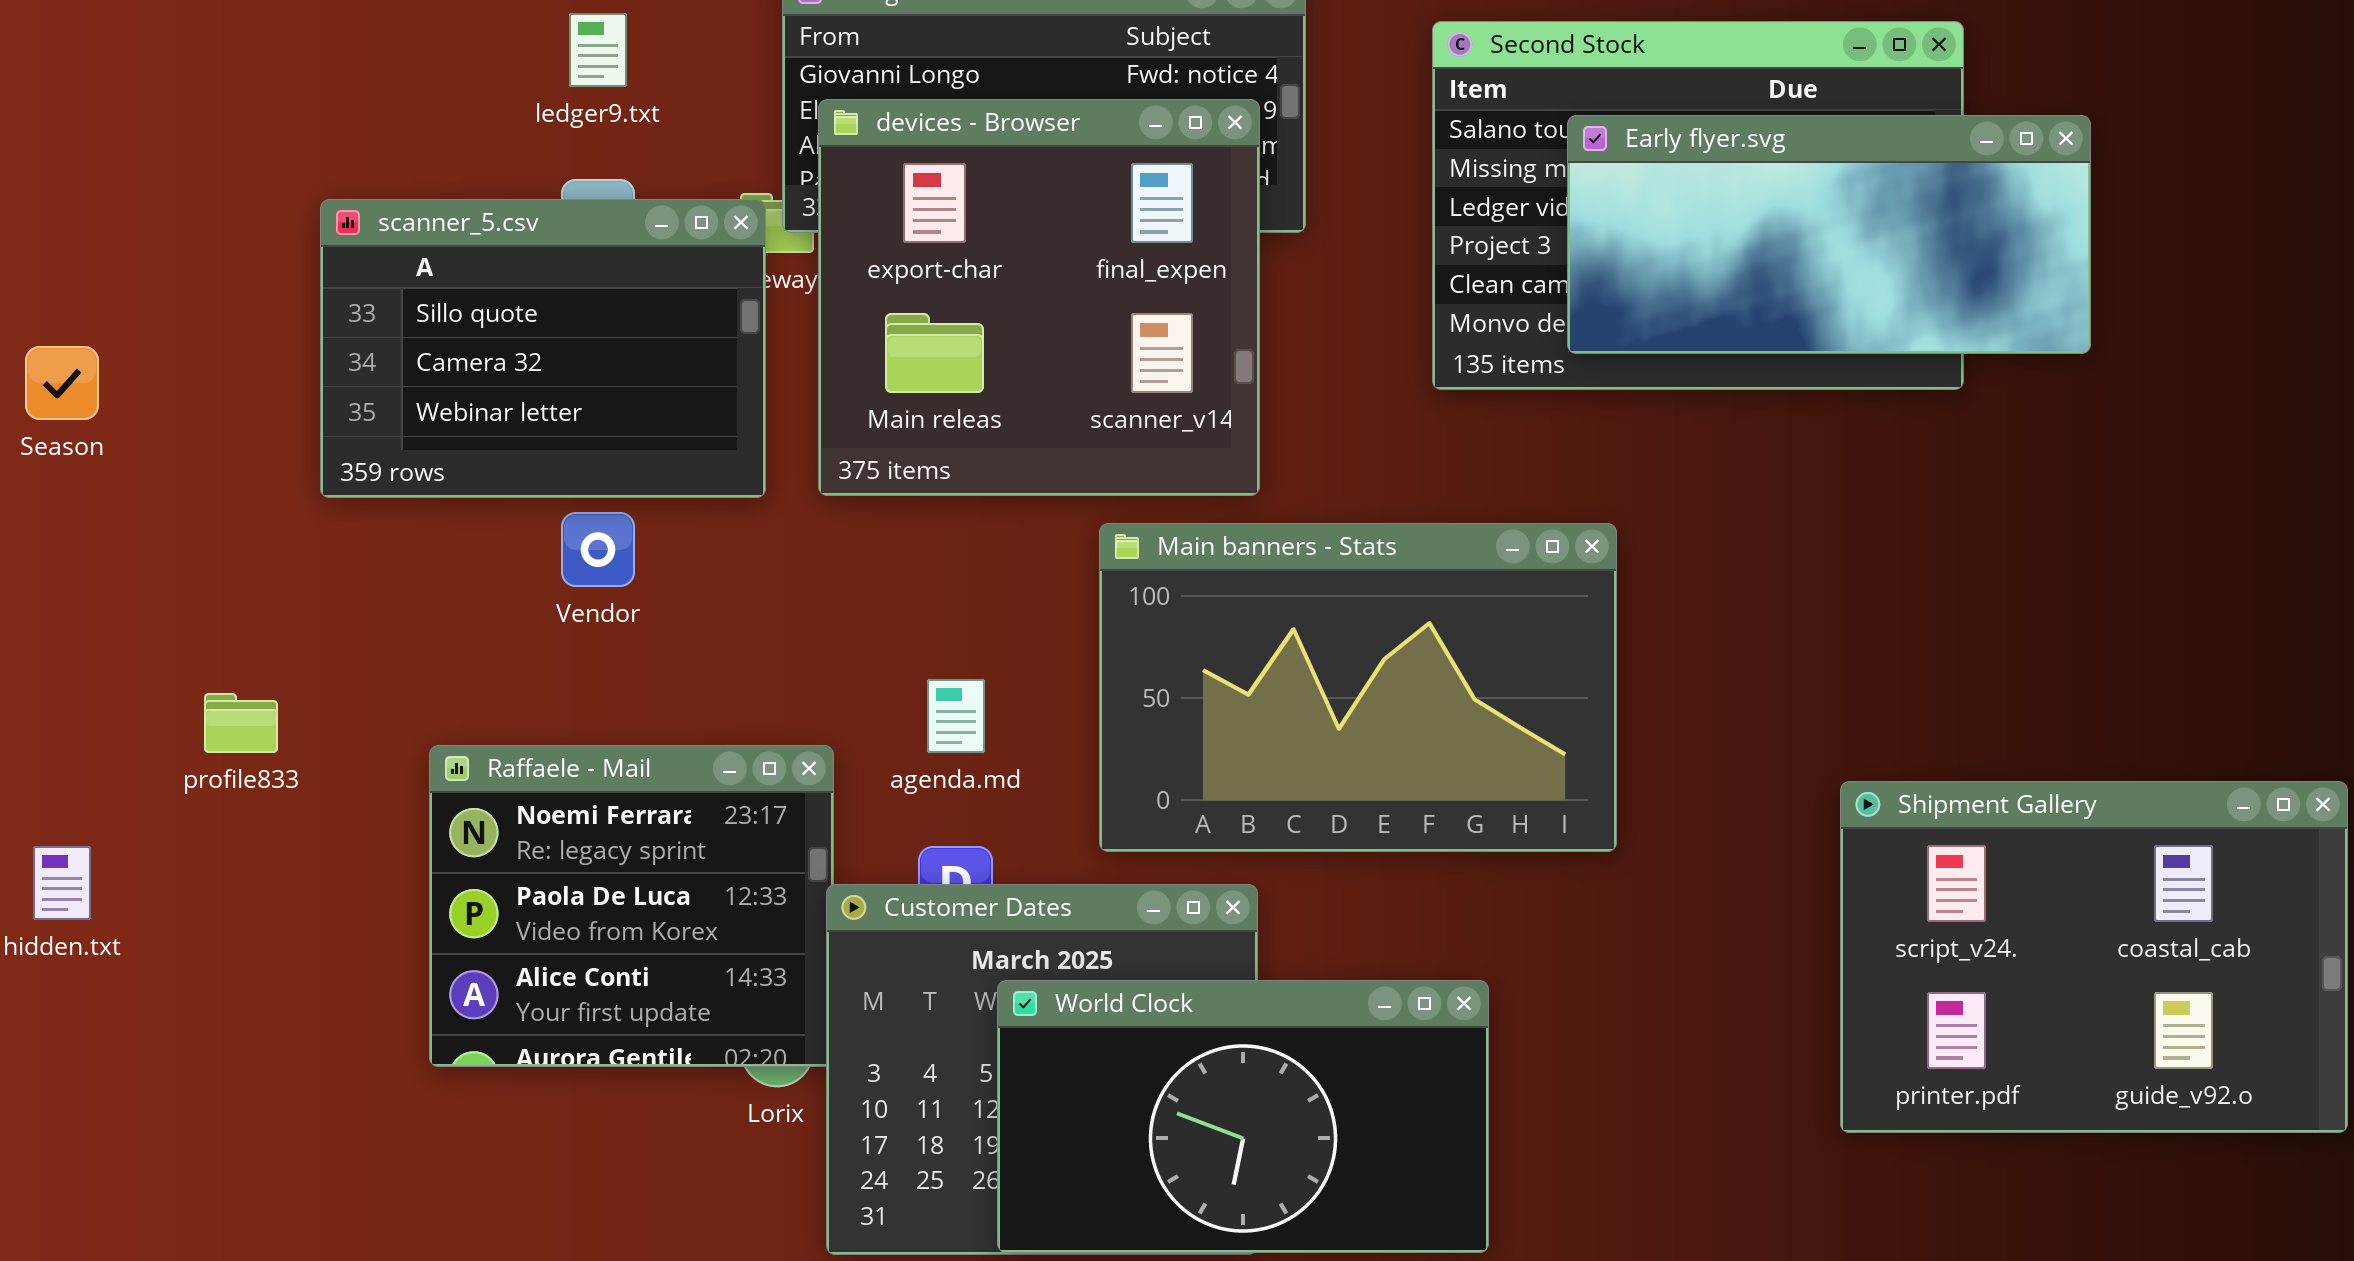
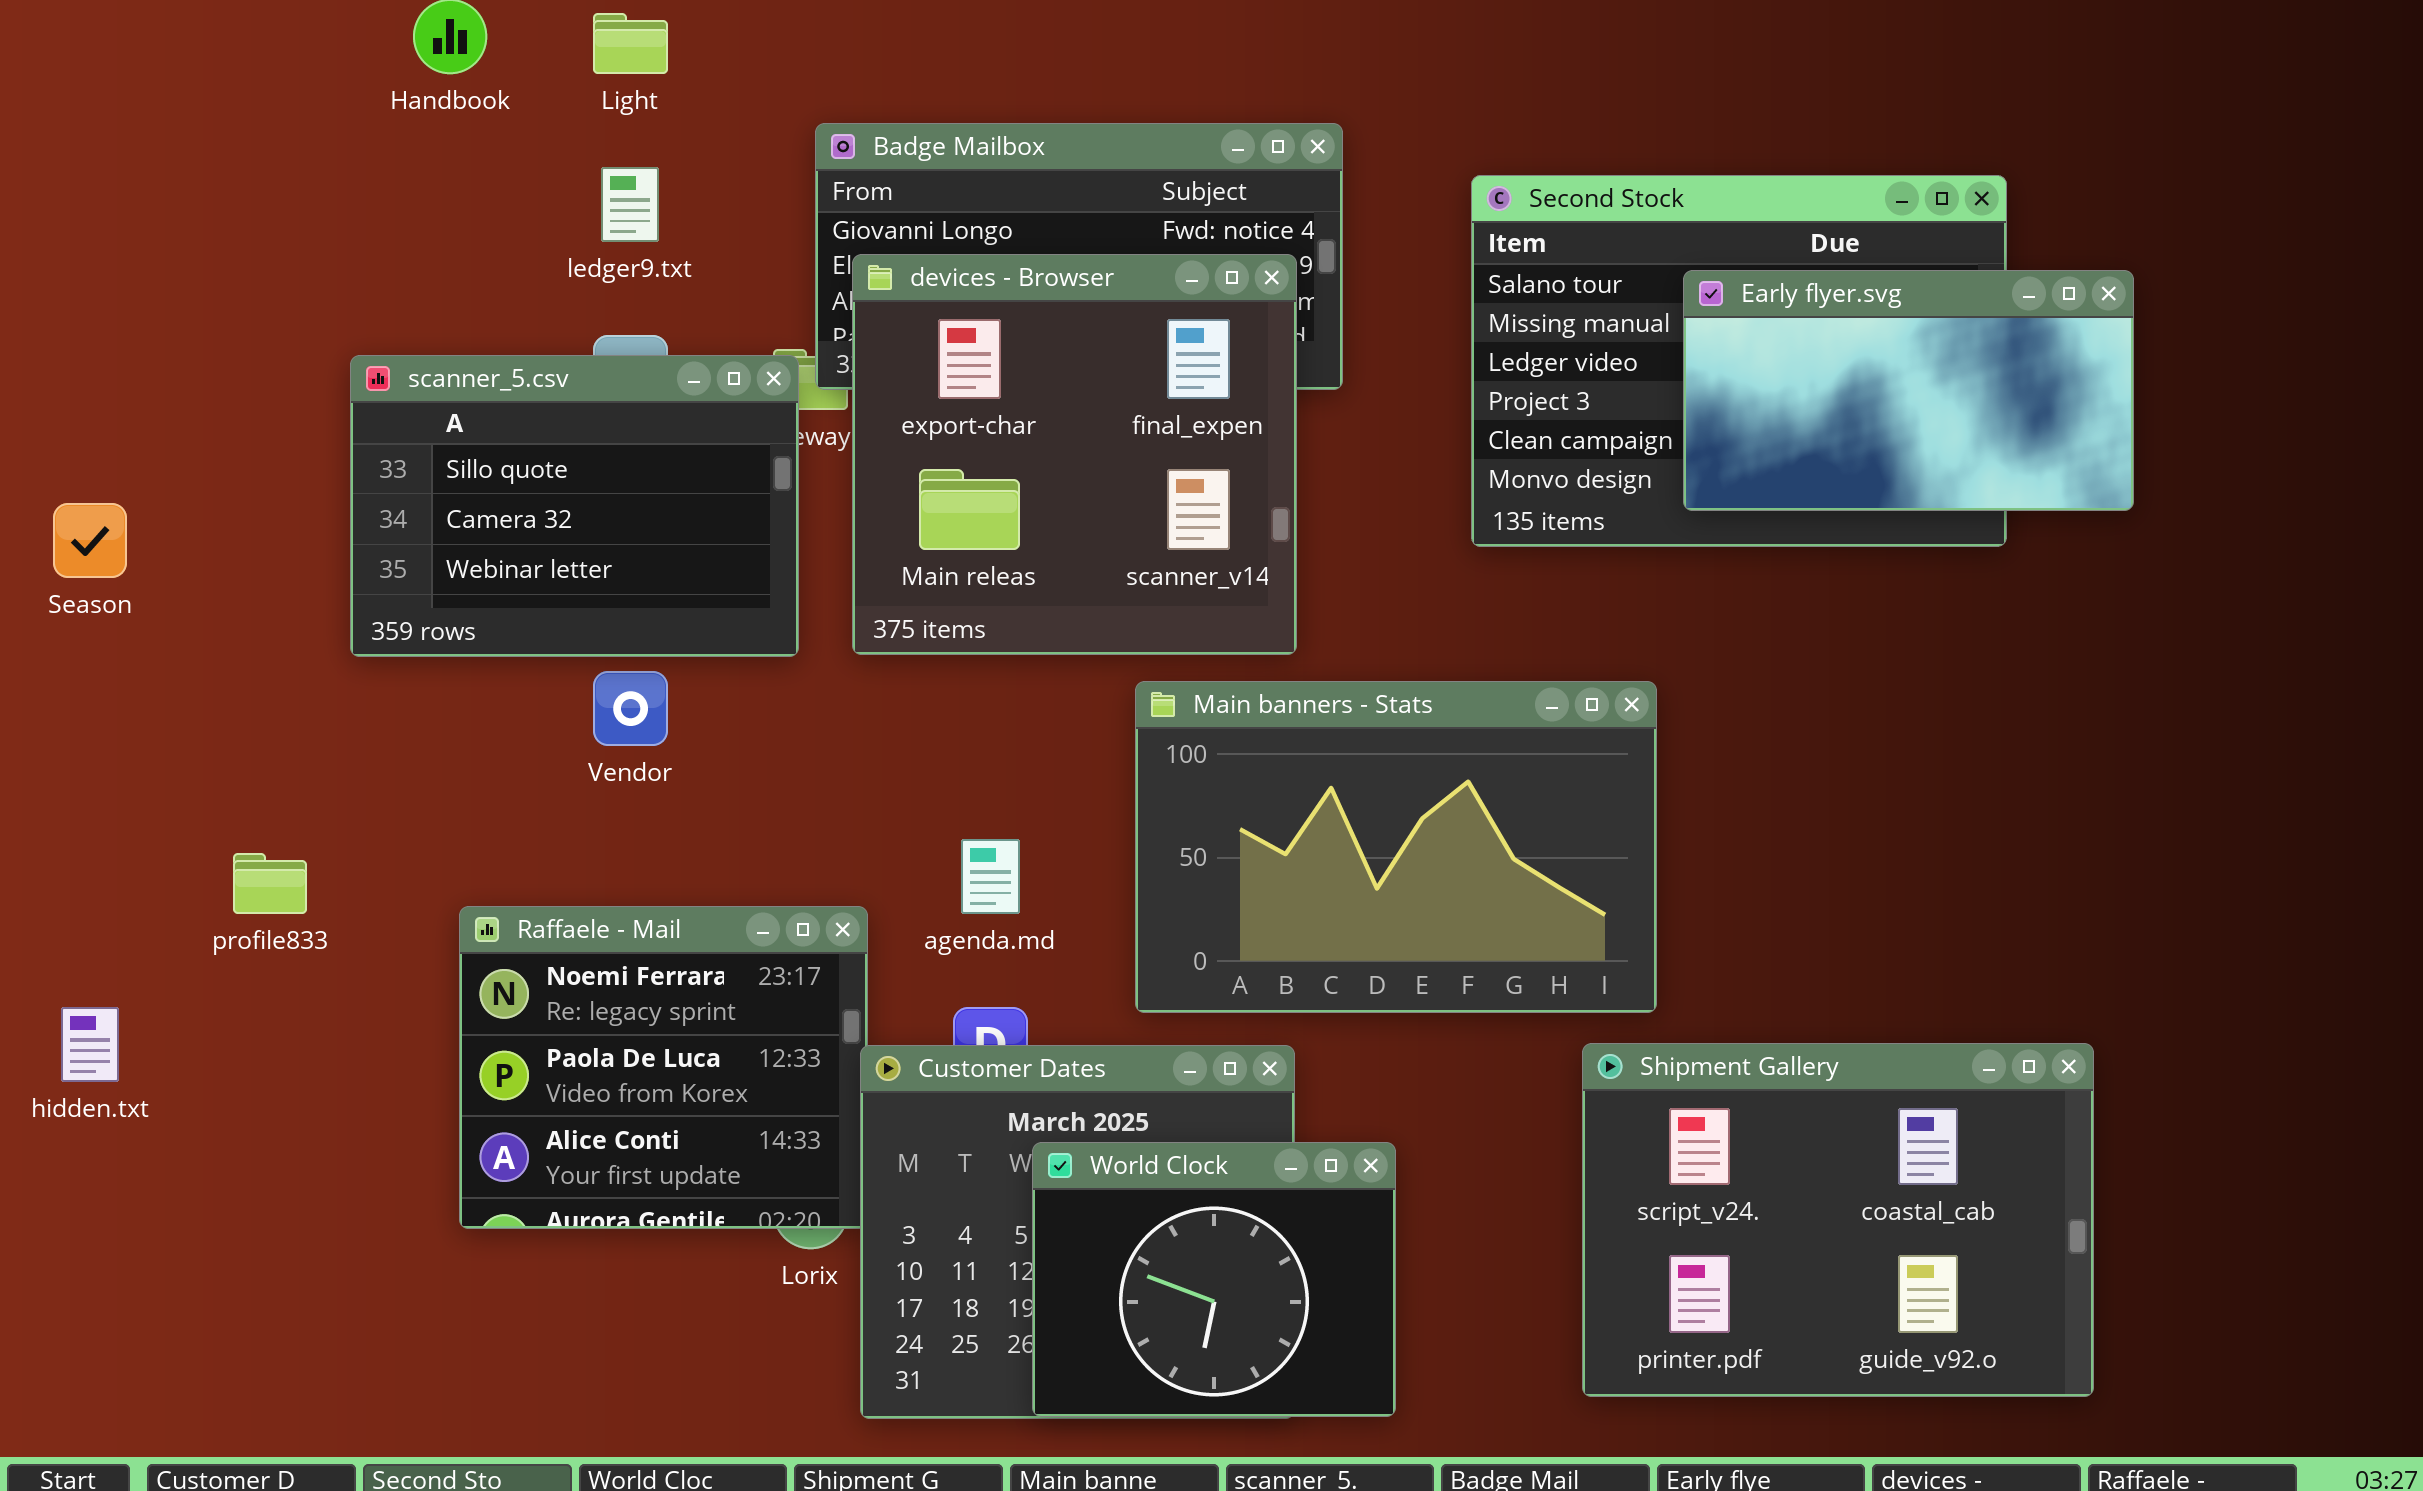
Early flyer.svg: [1567,115,2091,354] -> [1683,270,2134,511], resized
Shipment Gallery: [1840,781,2348,1133] -> [1582,1043,2094,1397], moved
World Clock: [997,980,1489,1253] -> [1032,1142,1396,1417], resized

